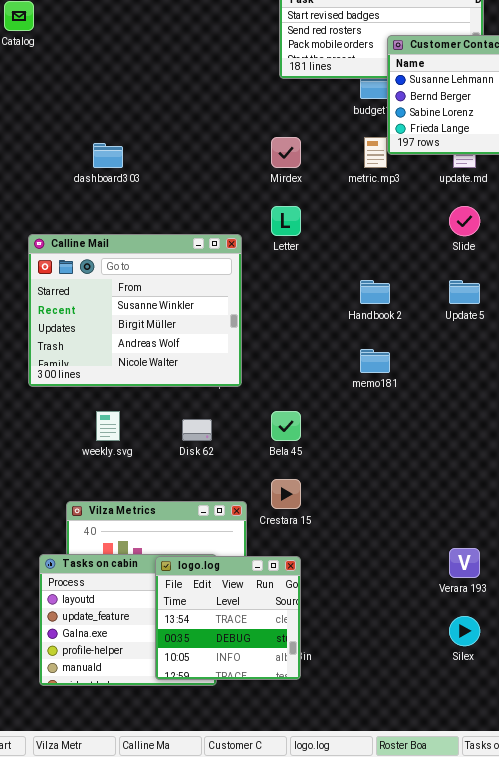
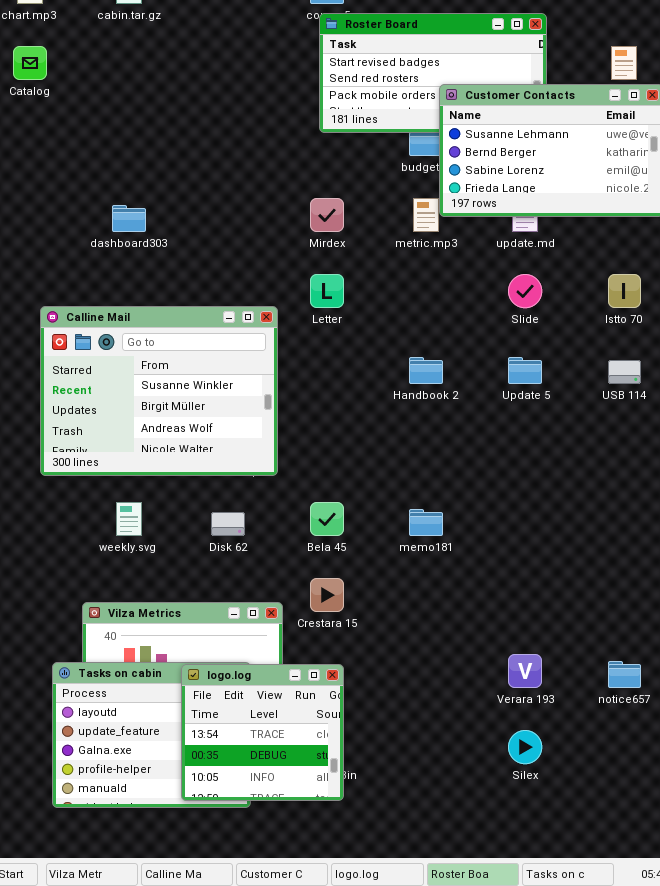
memo181: [360,349,390,373] -> [409,509,443,536], moved

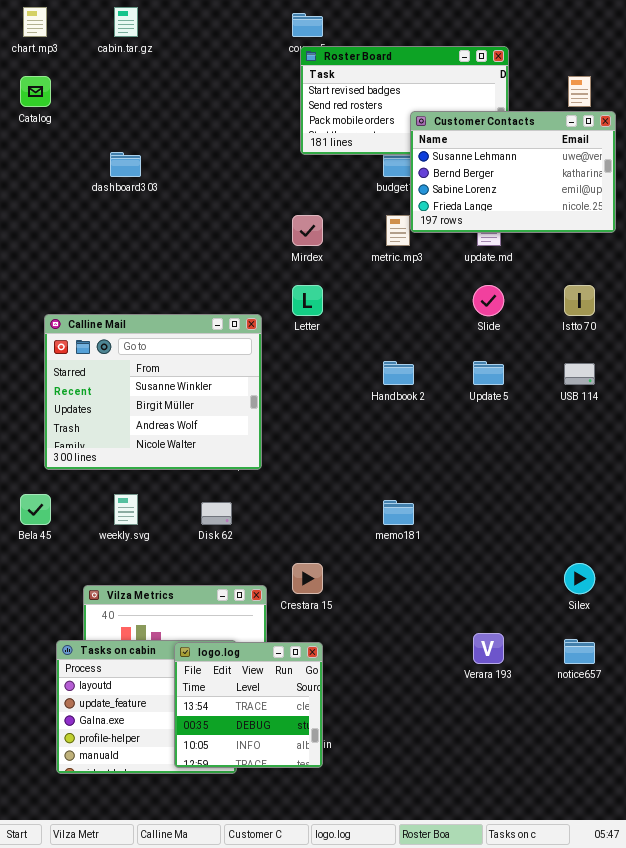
dashboard303: [112,205,146,232] -> [110,152,141,177], moved
Bela 45: [310,502,344,536] -> [20,494,51,525], moved
Silex: [508,730,542,764] -> [564,563,595,594], moved

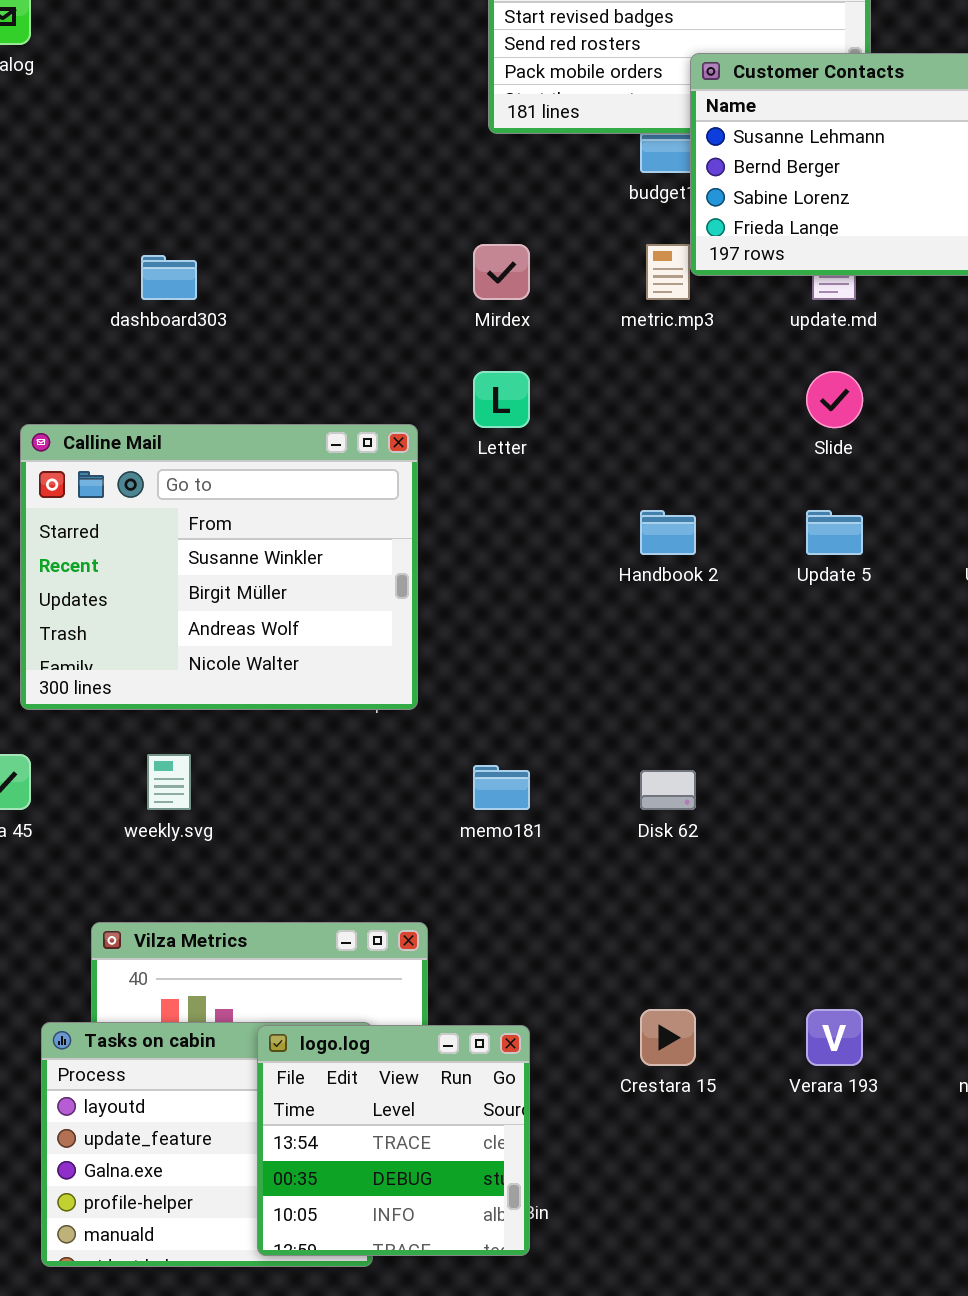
dashboard303: [110,152,141,177] -> [141,255,197,300], moved
memo181: [383,500,414,525] -> [473,765,530,810], moved
Disk 62: [201,502,232,525] -> [640,770,696,810], moved
Crestara 15: [292,563,323,594] -> [640,1009,696,1066], moved

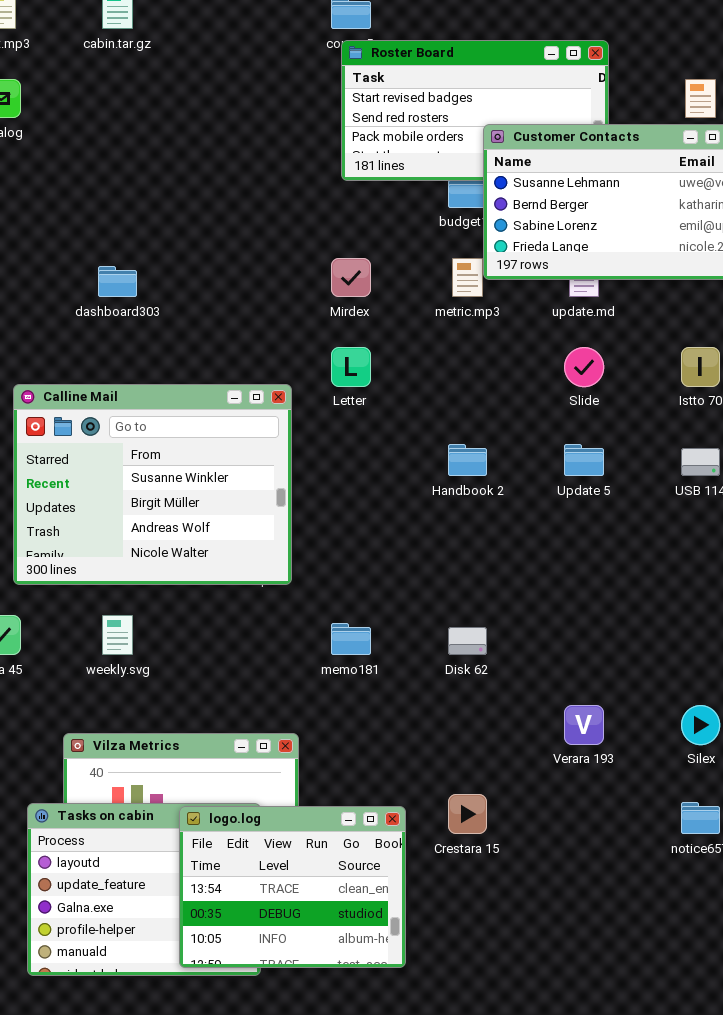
Verara 193: [806,1009,863,1066] -> [564,705,604,745], moved
logo.log: [257,1025,530,1256] -> [179,806,406,968], resized

